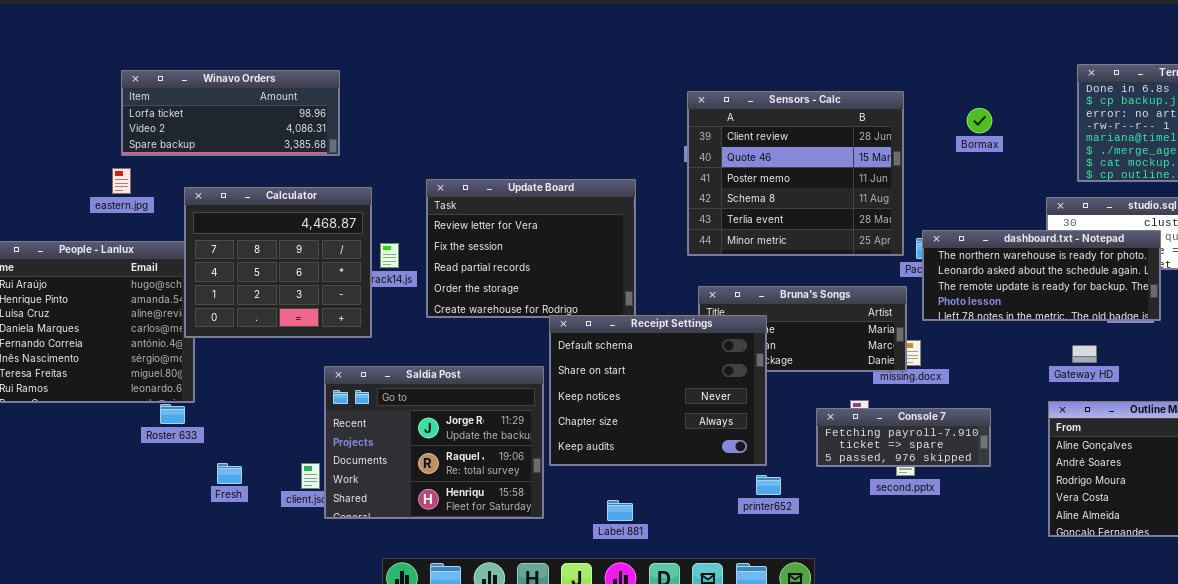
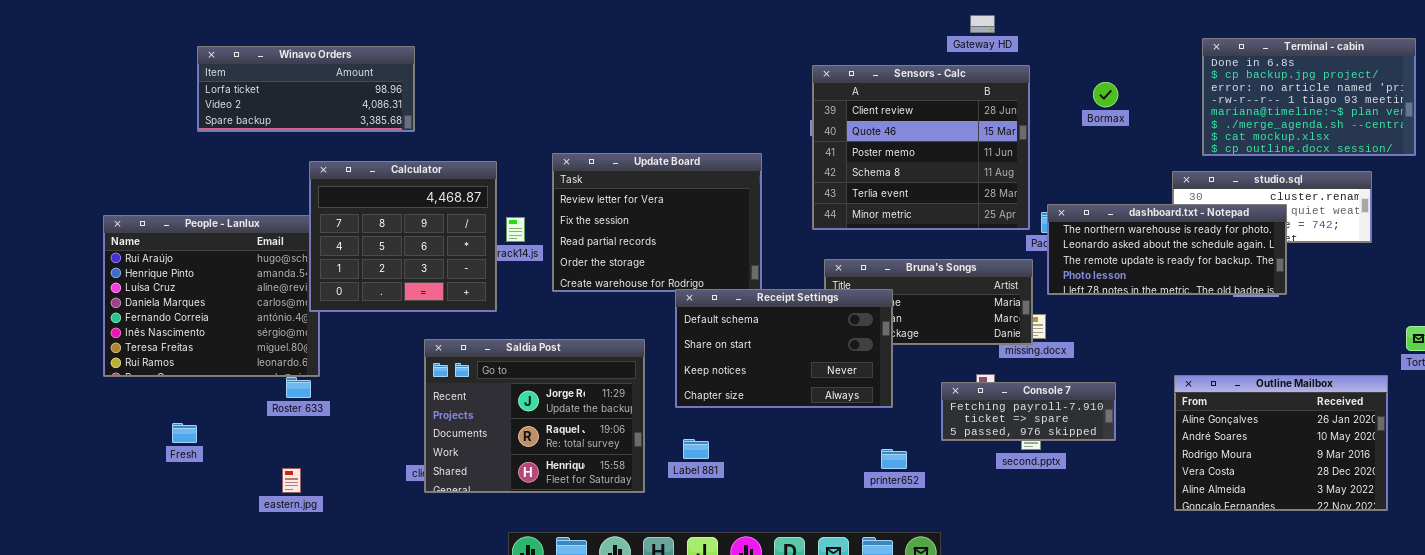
Winavo Orders: [121,70,340,156] -> [197,46,415,132], moved
eastern.jpg: [112,168,131,194] -> [282,468,301,493], moved
Receipt Settings: [549,315,767,466] -> [675,289,893,408], resized
Gateway HD: [1072,345,1097,363] -> [970,15,995,33], moved
Saldia Post: [324,366,544,519] -> [424,339,645,493], moved
Fresh: [217,463,242,484] -> [172,423,197,443], moved
Label 881: [607,500,633,521] -> [683,439,709,459], moved

